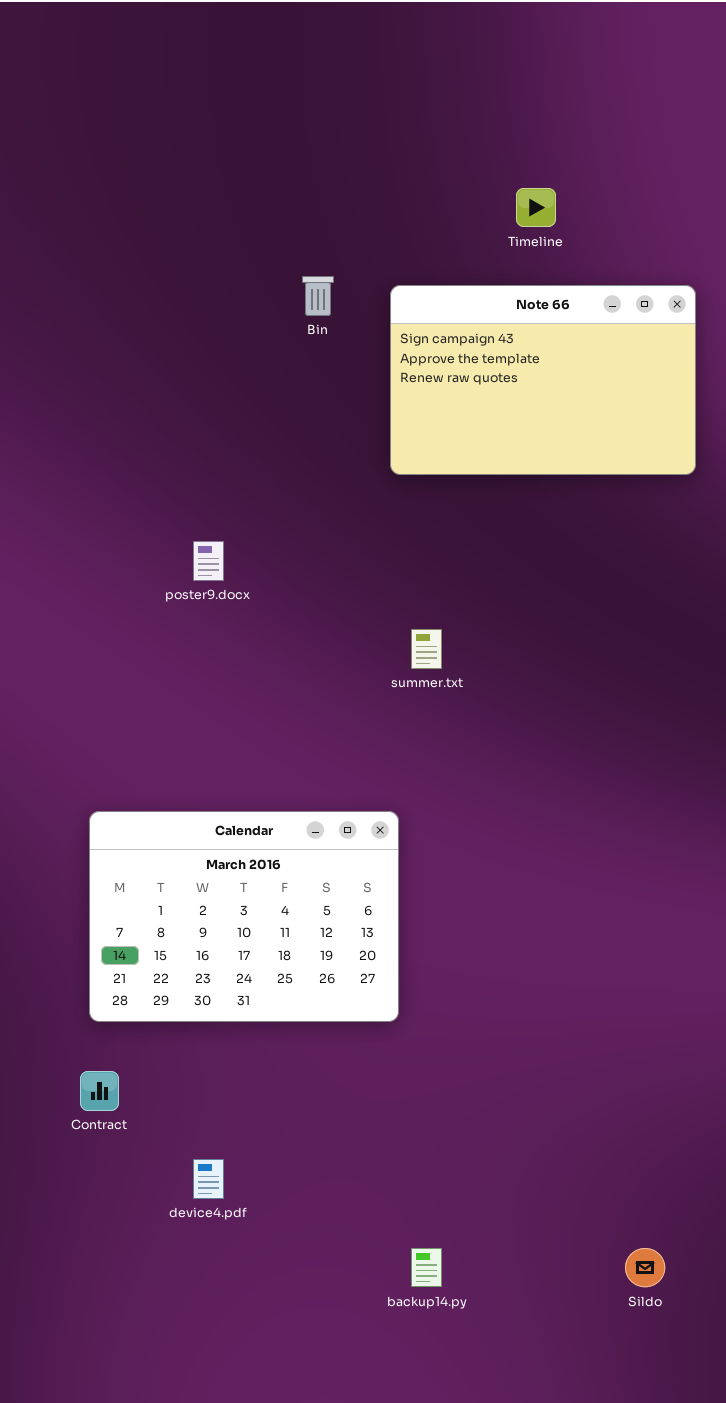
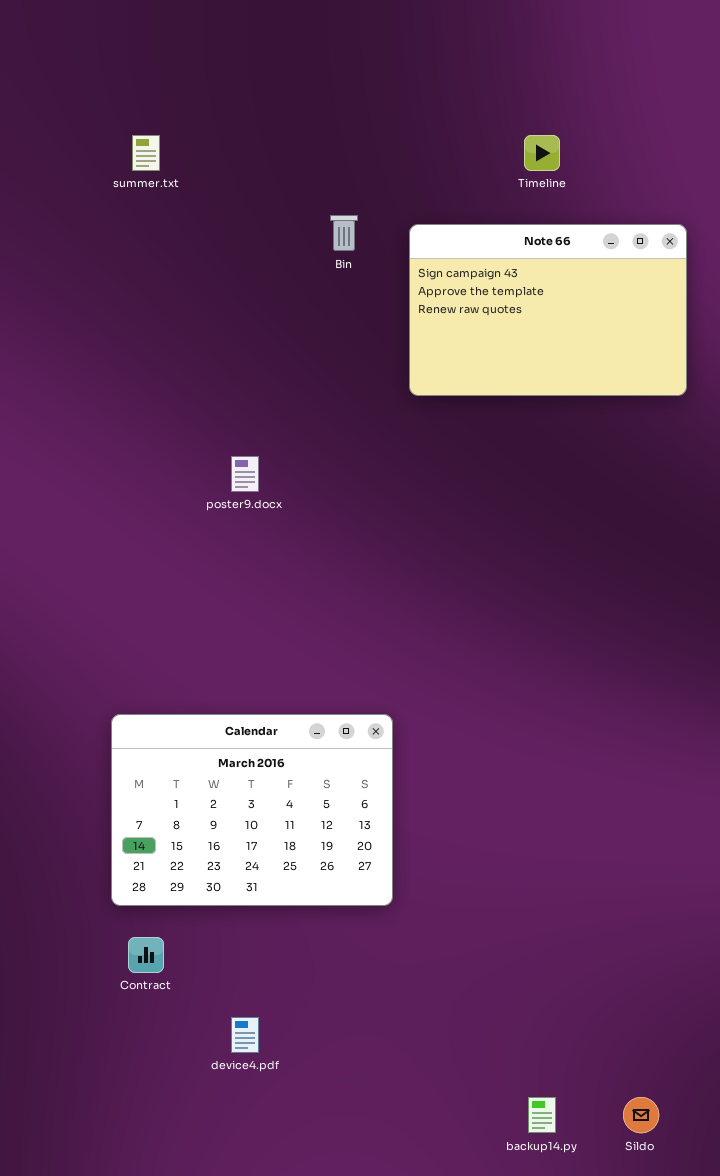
summer.txt: [411,629,442,669] -> [132,135,160,171], moved
Calendar: [89,811,399,1022] -> [111,714,393,906], moved
backup14.py: [411,1248,442,1287] -> [528,1097,556,1133], moved

